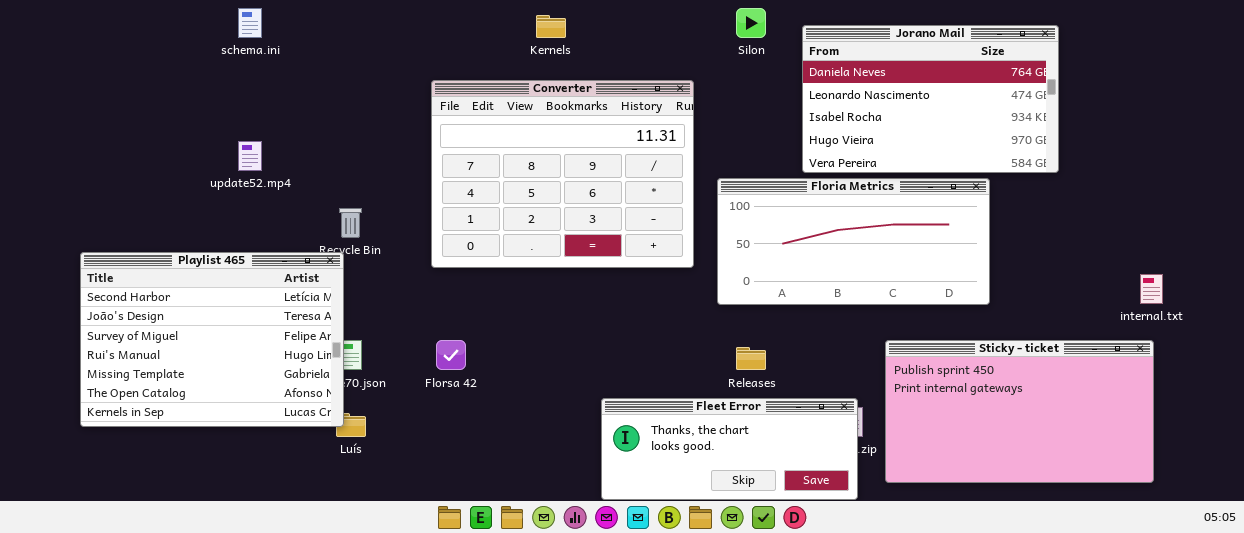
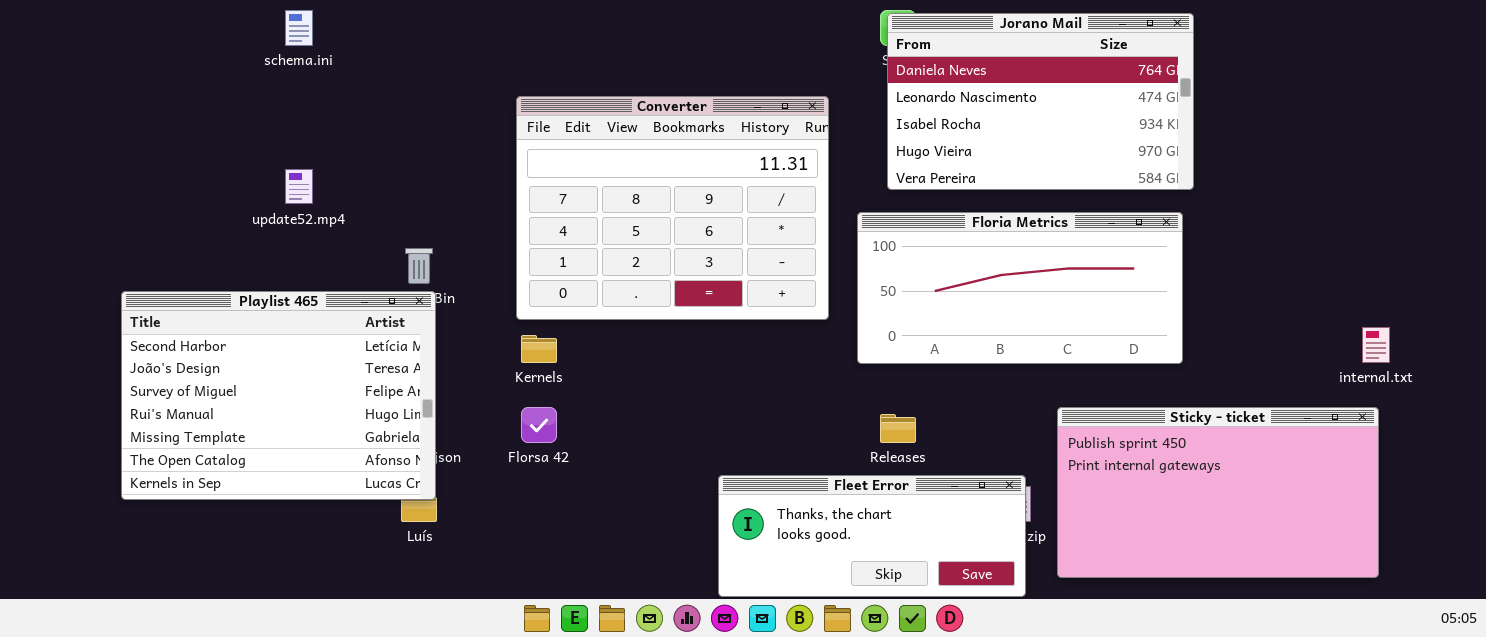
Kernels: [536,15,566,38] -> [521,335,557,363], moved
Jorano Mail: [802,25,1059,173] -> [887,13,1194,190], moved
Playlist 465: [80,252,344,427] -> [121,291,436,500], moved

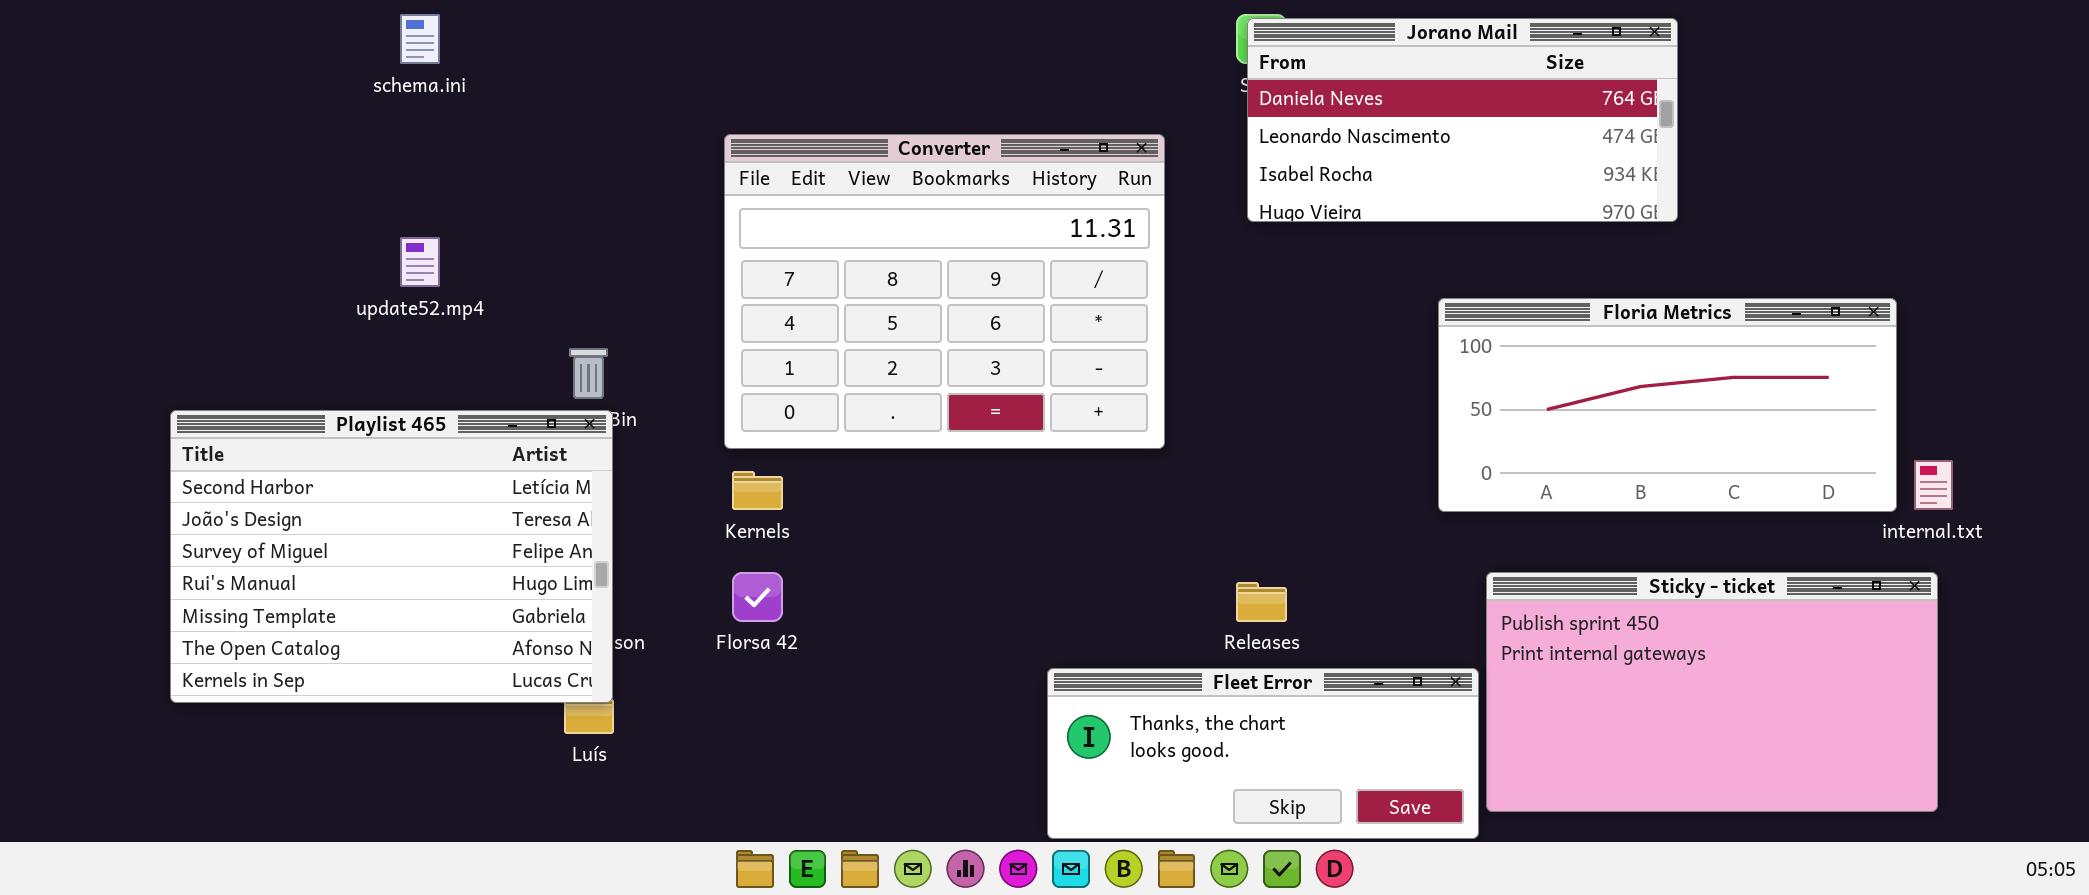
Jorano Mail: [887,13,1194,190] -> [1247,18,1678,222], resized
Floria Metrics: [857,212,1183,364] -> [1438,298,1897,512], moved
Fleet Error: [718,475,1026,597] -> [1047,668,1479,839], moved

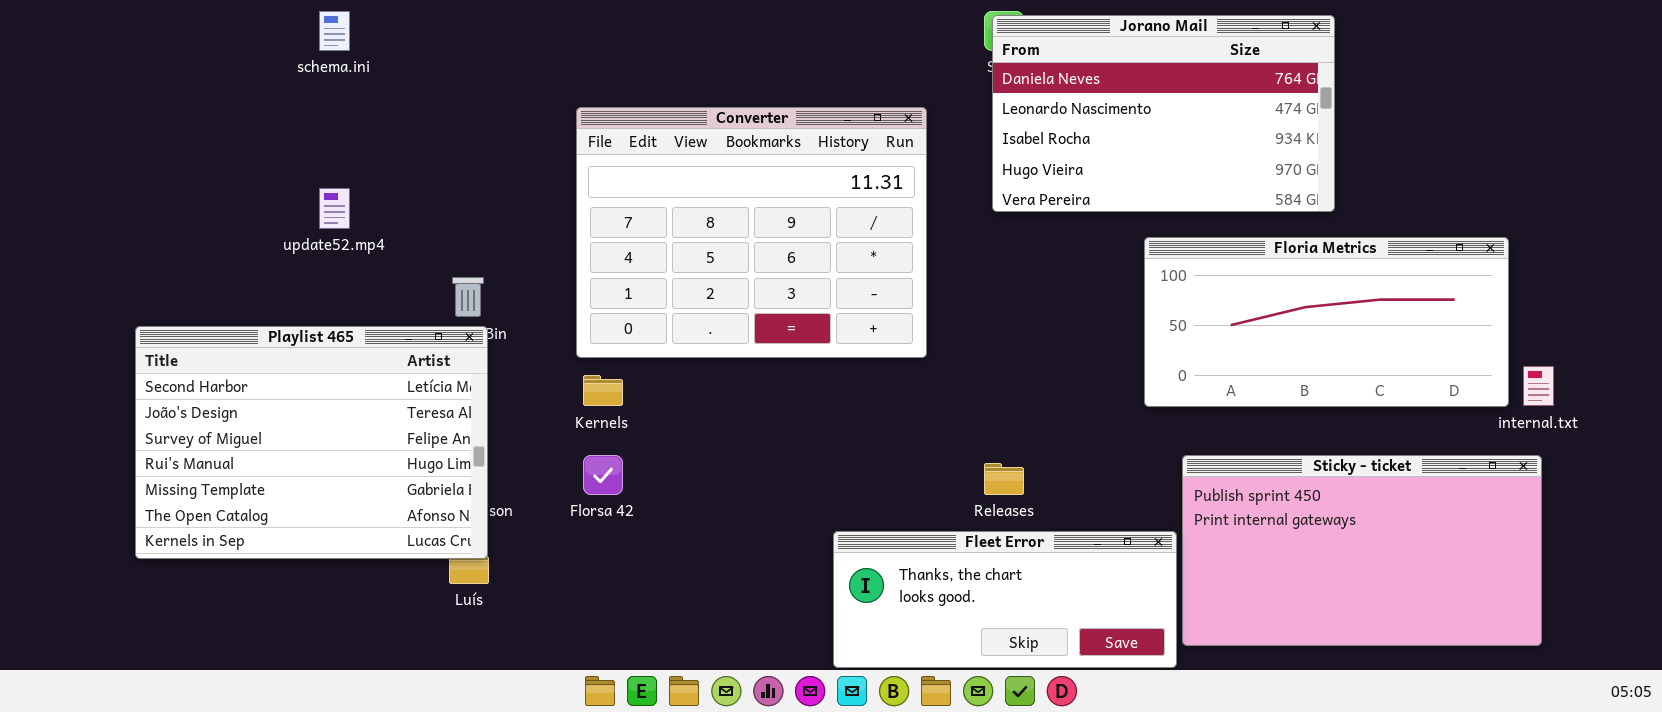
Jorano Mail: [1247,18,1678,222] -> [992,15,1335,212], resized

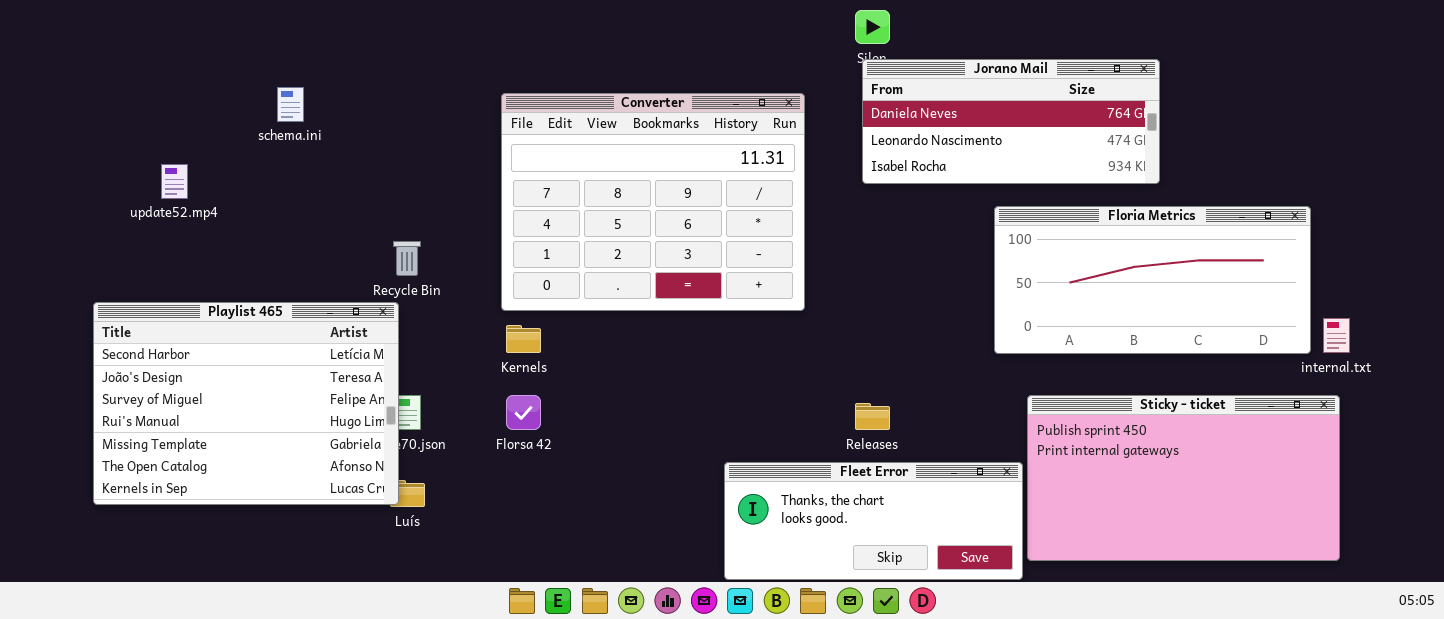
schema.ini: [319,11,350,51] -> [277,87,304,122], moved
Jorano Mail: [992,15,1335,212] -> [862,59,1160,184], resized
update52.mp4: [319,188,350,229] -> [161,164,188,199], moved
Playlist 465: [135,326,488,559] -> [93,302,399,505], moved

